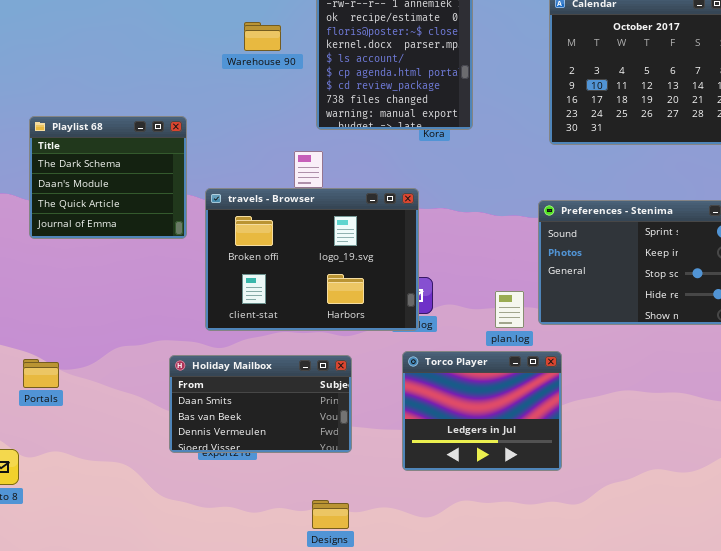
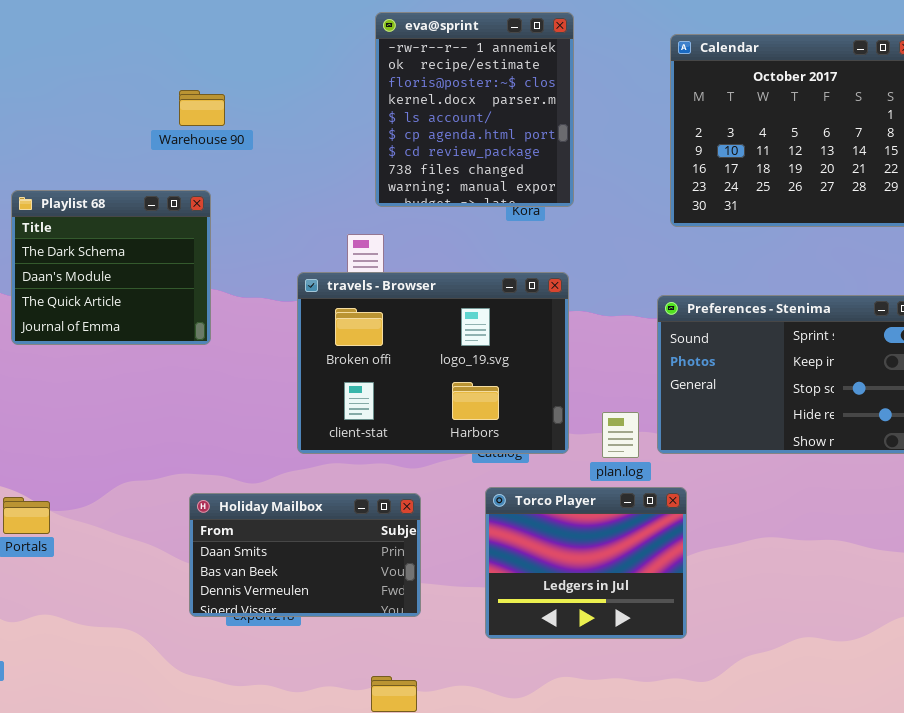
Warehouse 90: [244,22,281,51] -> [179,90,225,126], moved
travels - Browser: [205,188,419,331] -> [297,272,569,454], moved

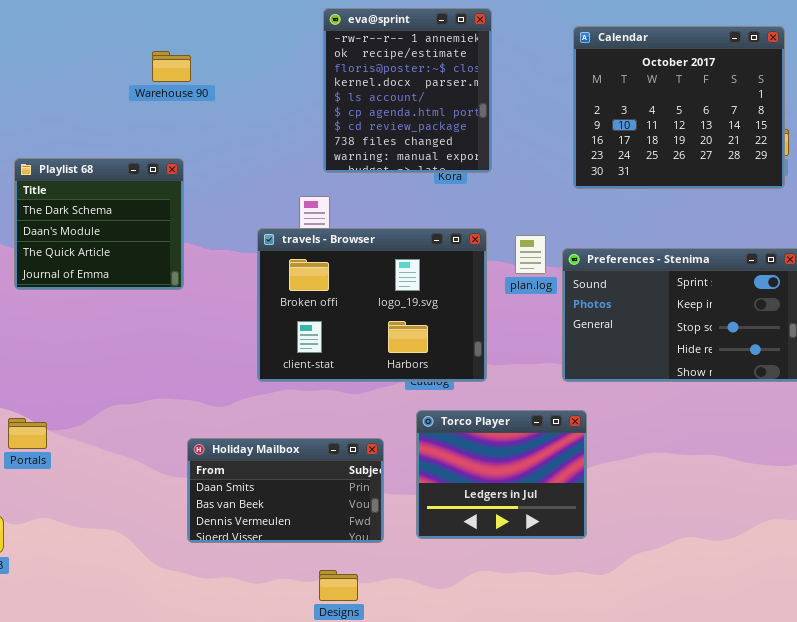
Warehouse 90: [179,90,225,126] -> [152,51,191,82], moved
plan.log: [602,412,639,458] -> [515,235,546,274], moved
Holiday Mailbox: [189,493,421,617] -> [187,438,384,543], moved

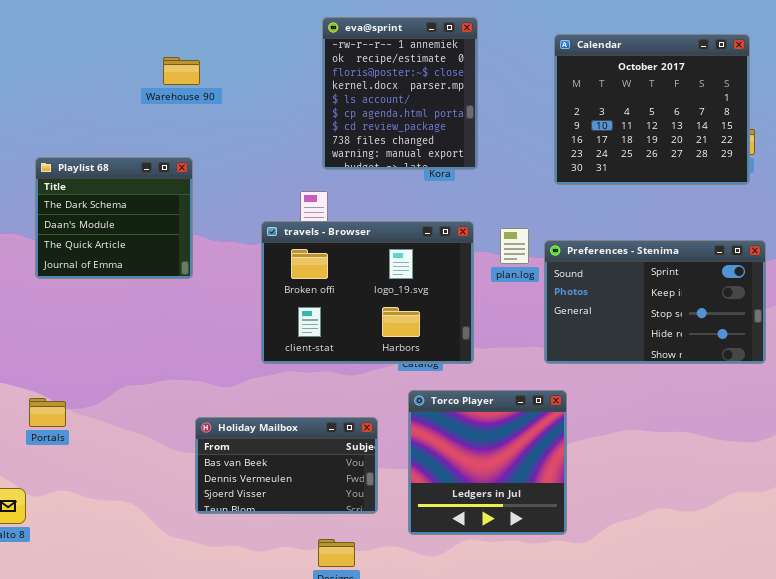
Torco Player: [416,410,587,539] -> [408,390,567,535], resized
Holiday Mailbox: [187,438,384,543] -> [195,417,378,514], scrolled down 1 row

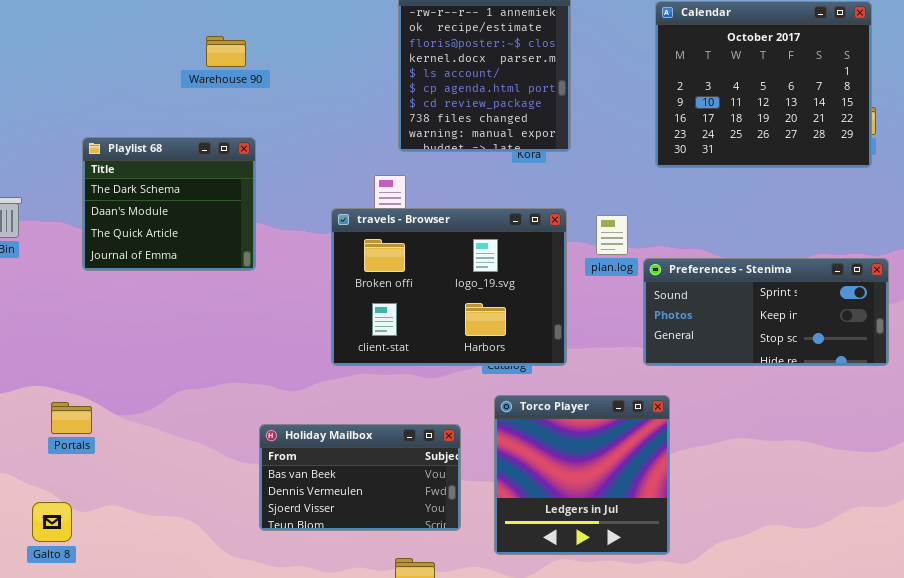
Warehouse 90: [163,57,200,85] -> [206,36,246,67], moved
Preferences - Stenima: [544,240,766,364] -> [643,258,889,366], resized
Portals: [29,398,66,427] -> [51,402,92,434], moved

